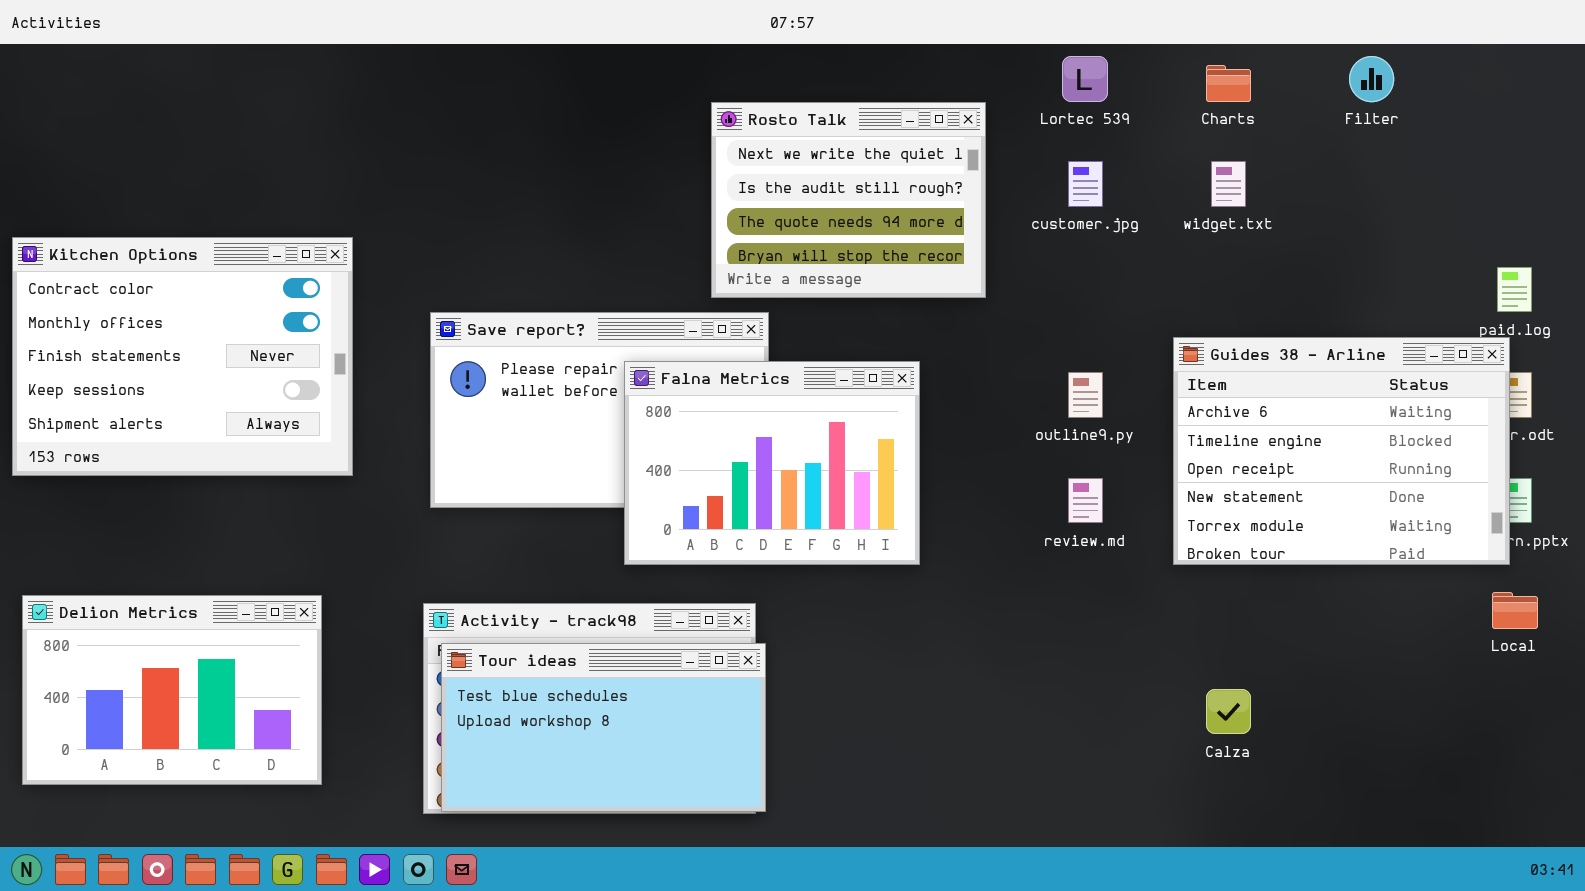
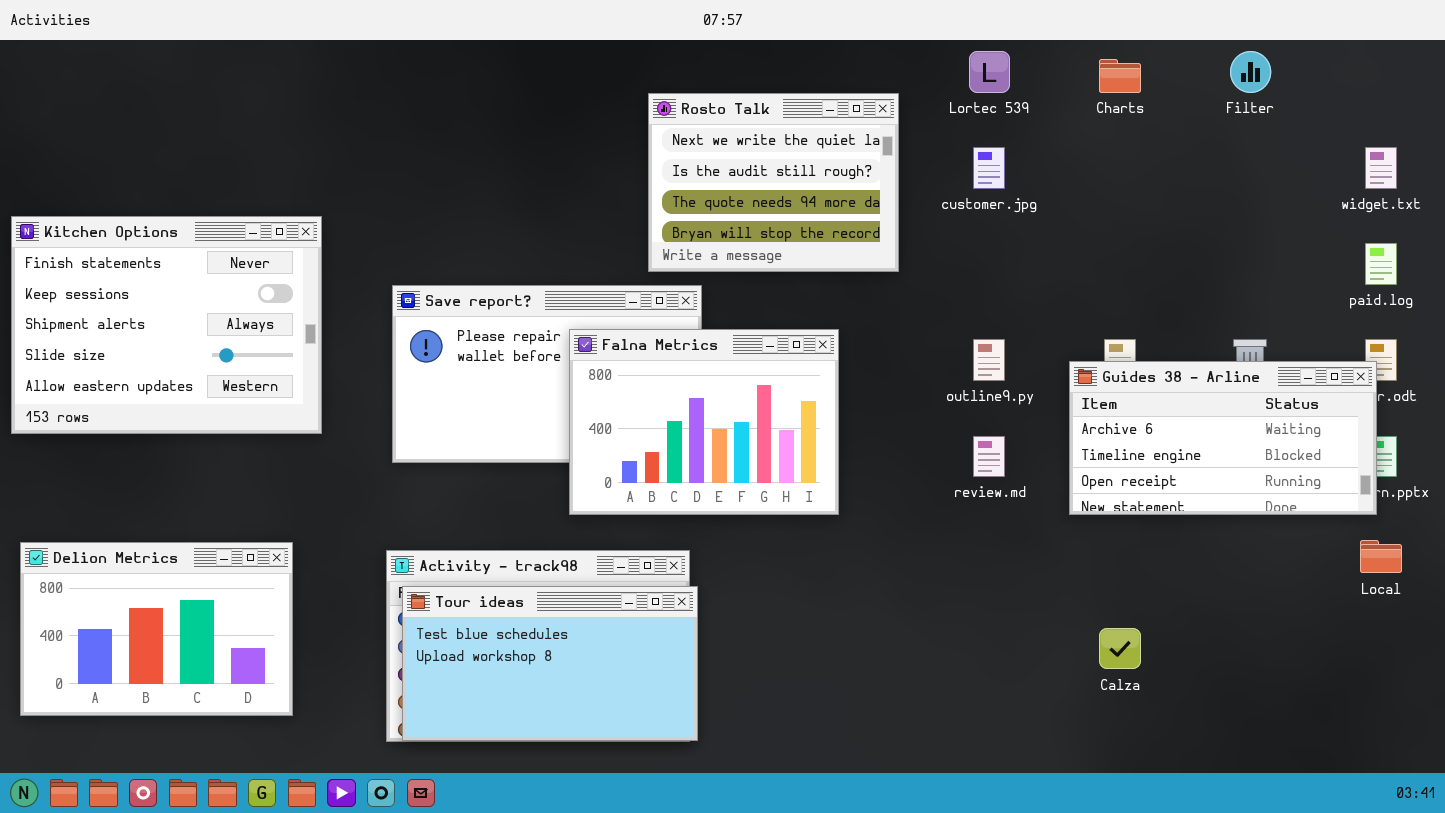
widget.txt: [1211,161,1246,207] -> [1365,147,1397,189], moved
Kitchen Options: [12,237,353,476] -> [11,216,322,434], scrolled down 2 rows
Guides 38 - Arline: [1173,337,1510,565] -> [1069,361,1377,515], resized

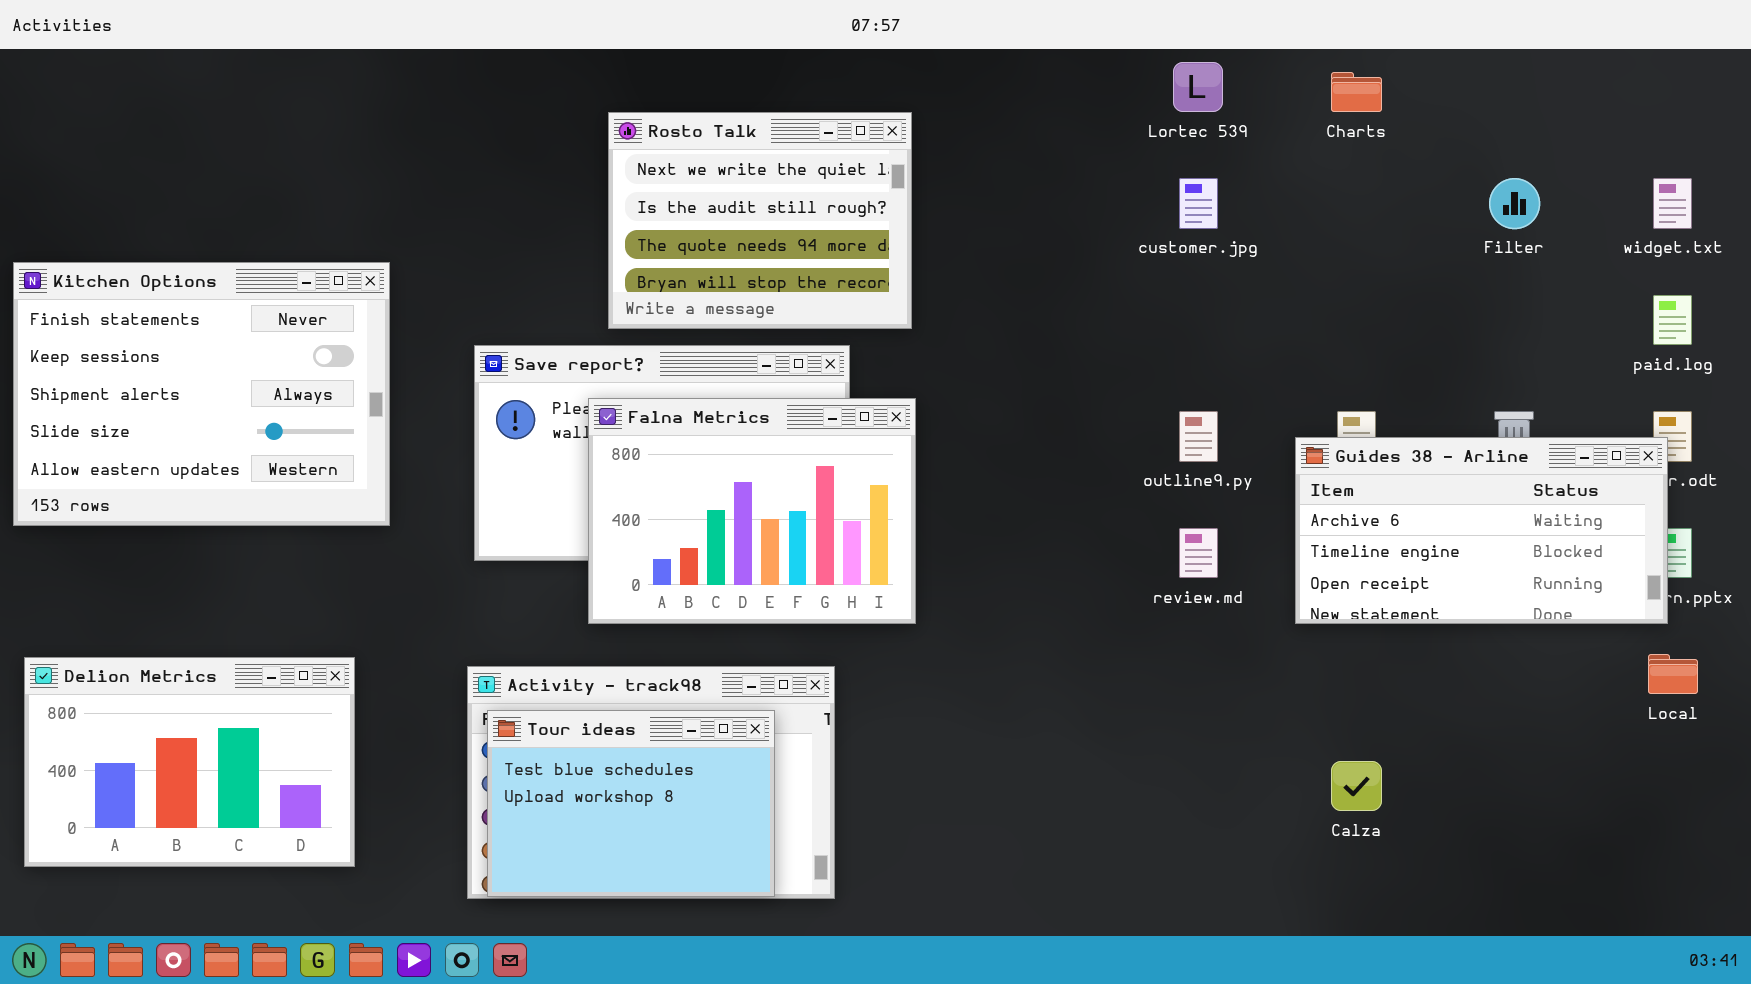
Filter: [1230,51,1271,93] -> [1489,178,1540,229], moved
Rosto Talk: [648,93,899,272] -> [608,112,912,329], moved
Falna Metrics: [569,329,839,515] -> [588,398,916,624], moved
Tour ideas: [402,586,698,741] -> [487,710,775,897], resized

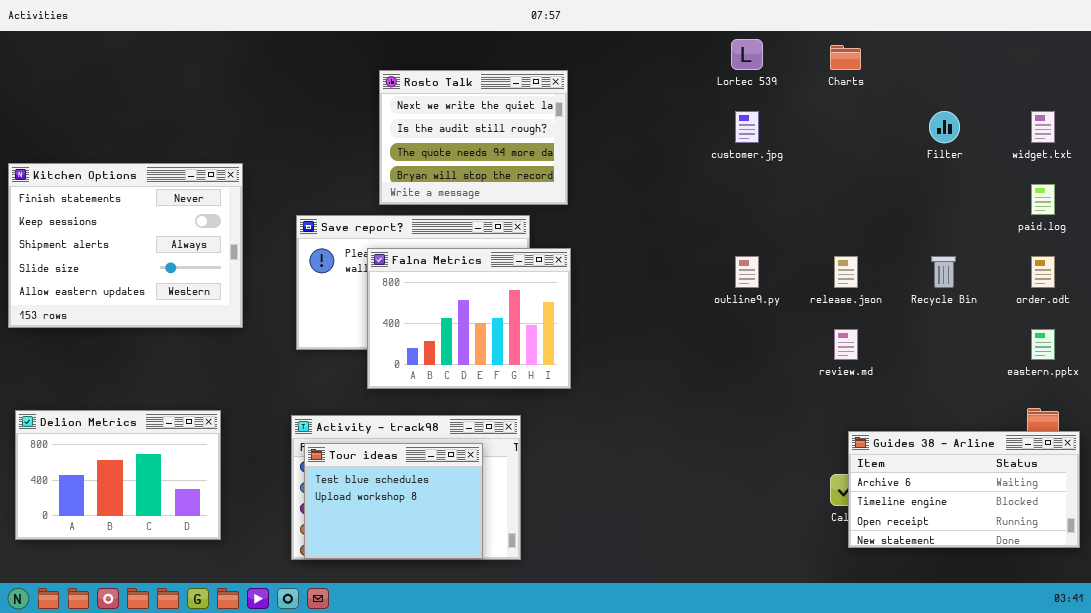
Guides 38 - Arline: [1295,437,1668,624] -> [848,431,1080,548], moved
review.md: [1179,528,1218,578] -> [834,329,858,360], moved

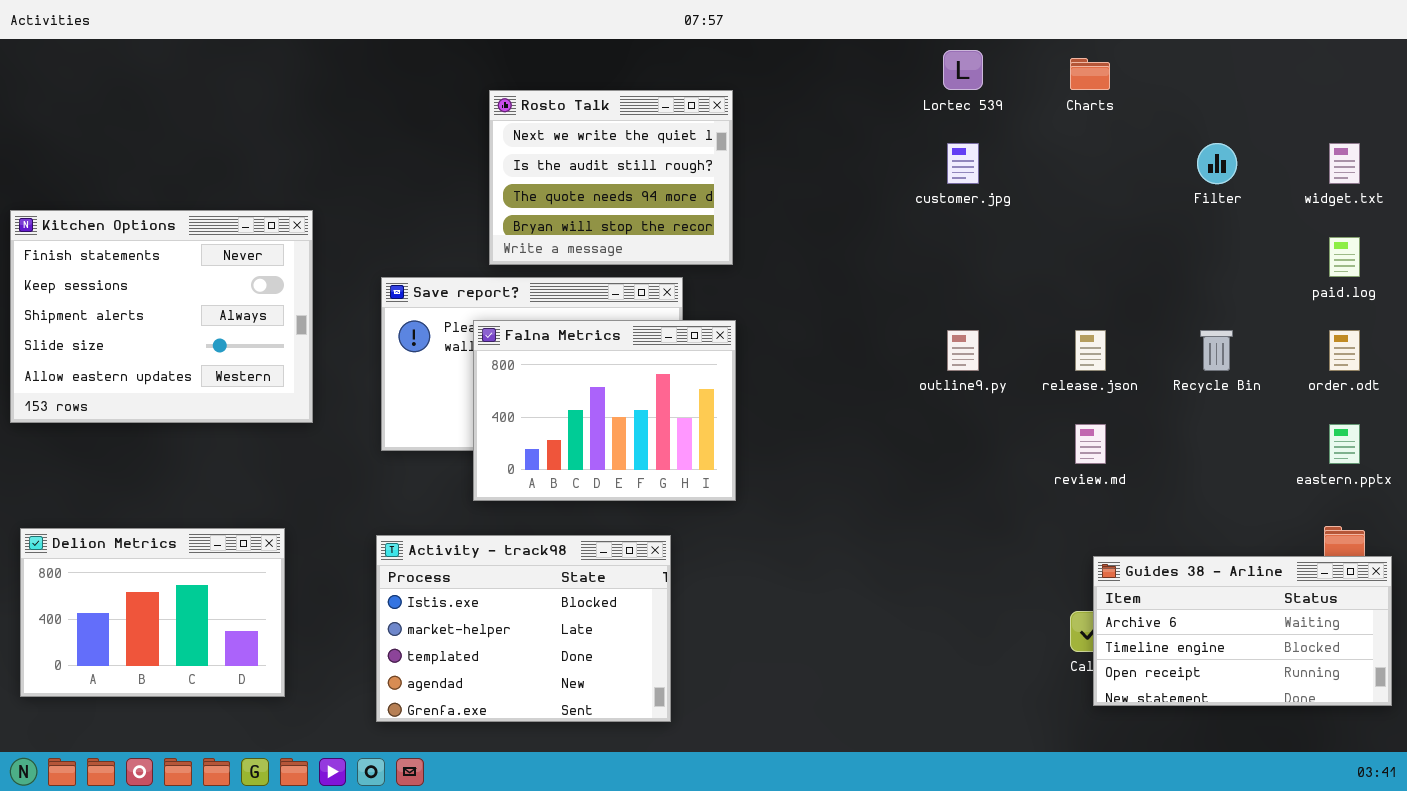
Tour ideas: [304,443,483,559] -> none, closed

